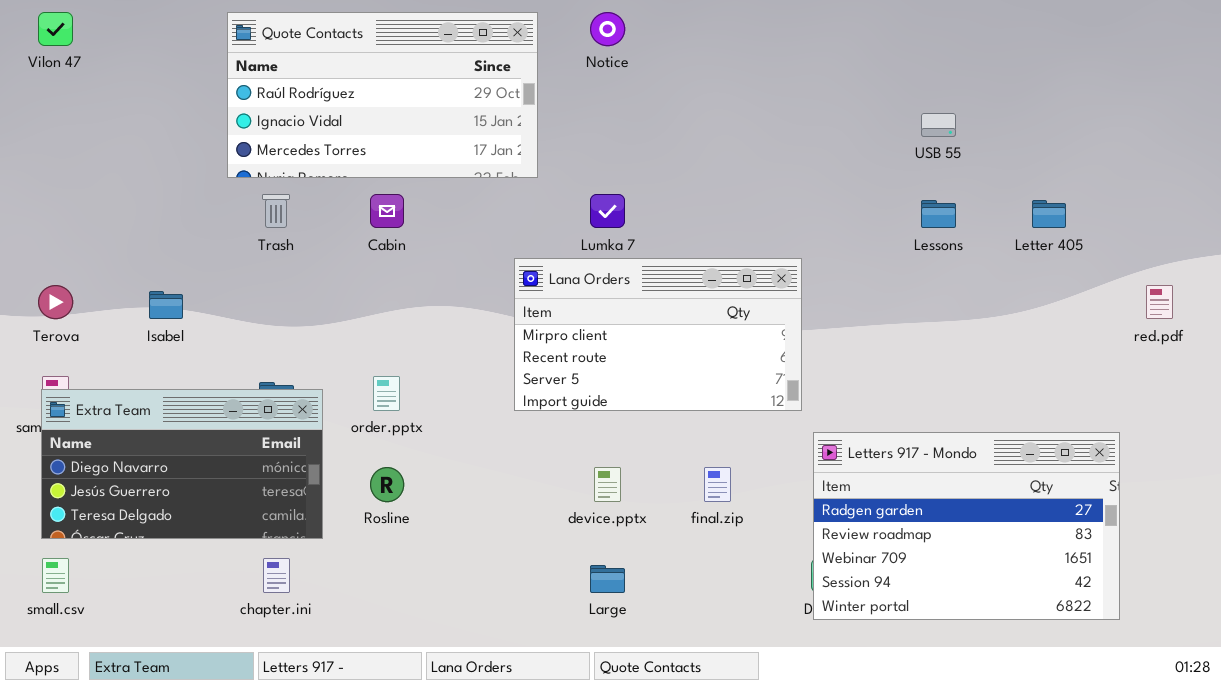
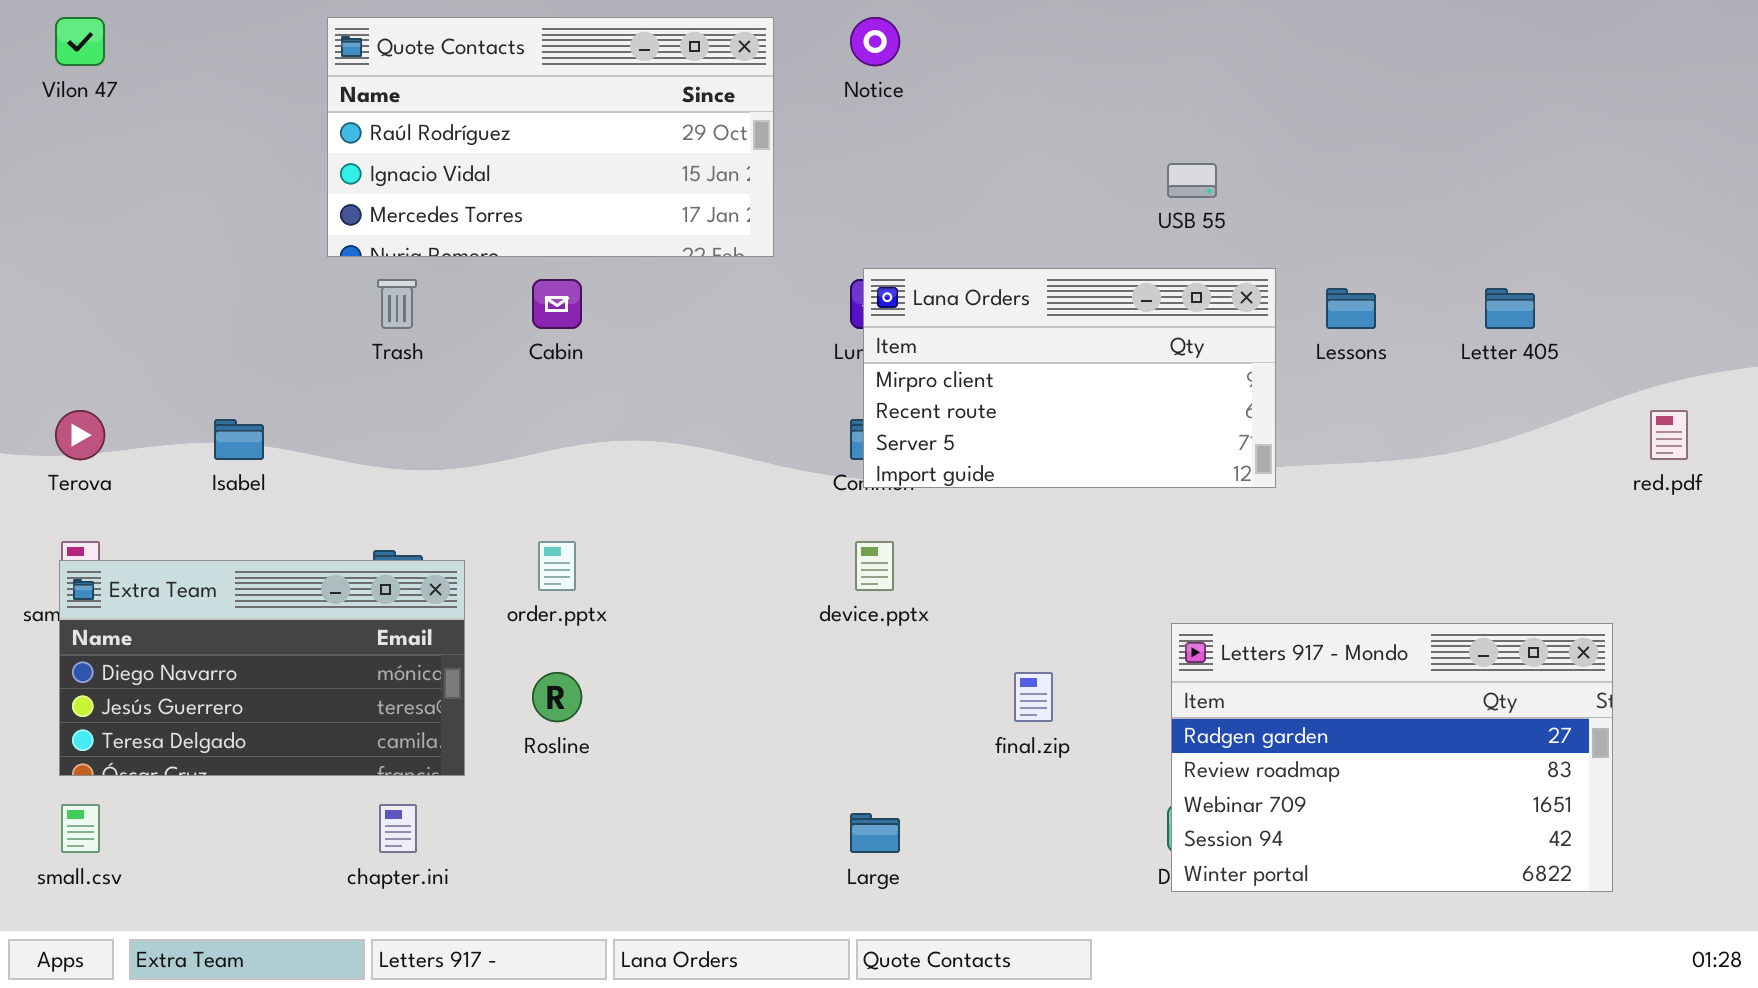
USB 55: [921,113,956,137] -> [1167,163,1217,198], moved
Lana Orders: [514,258,802,411] -> [863,268,1276,488], moved
device.pptx: [594,467,621,502] -> [855,541,894,591], moved

